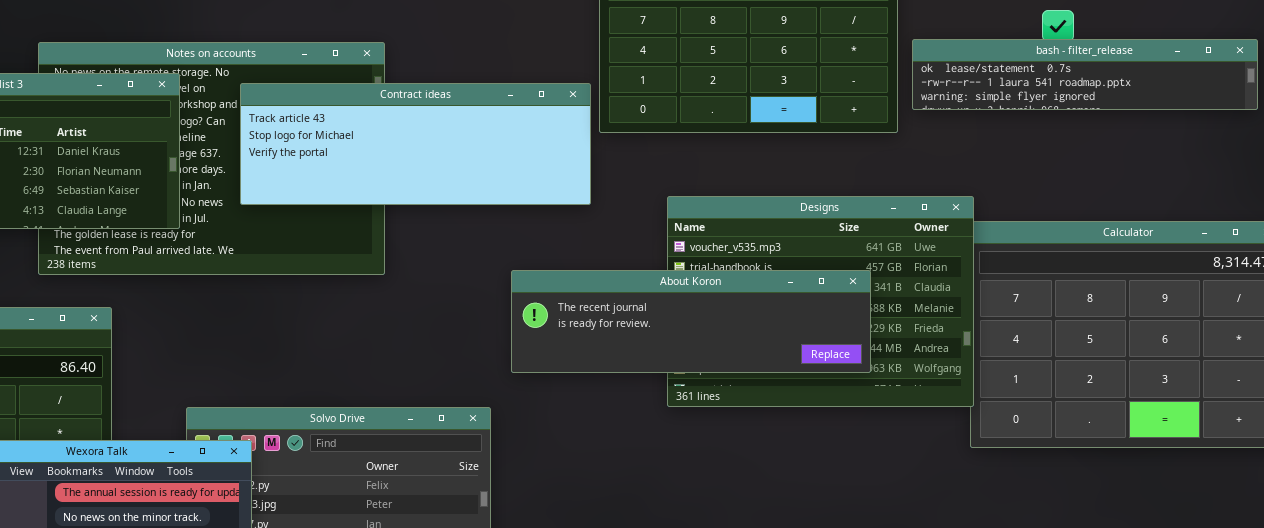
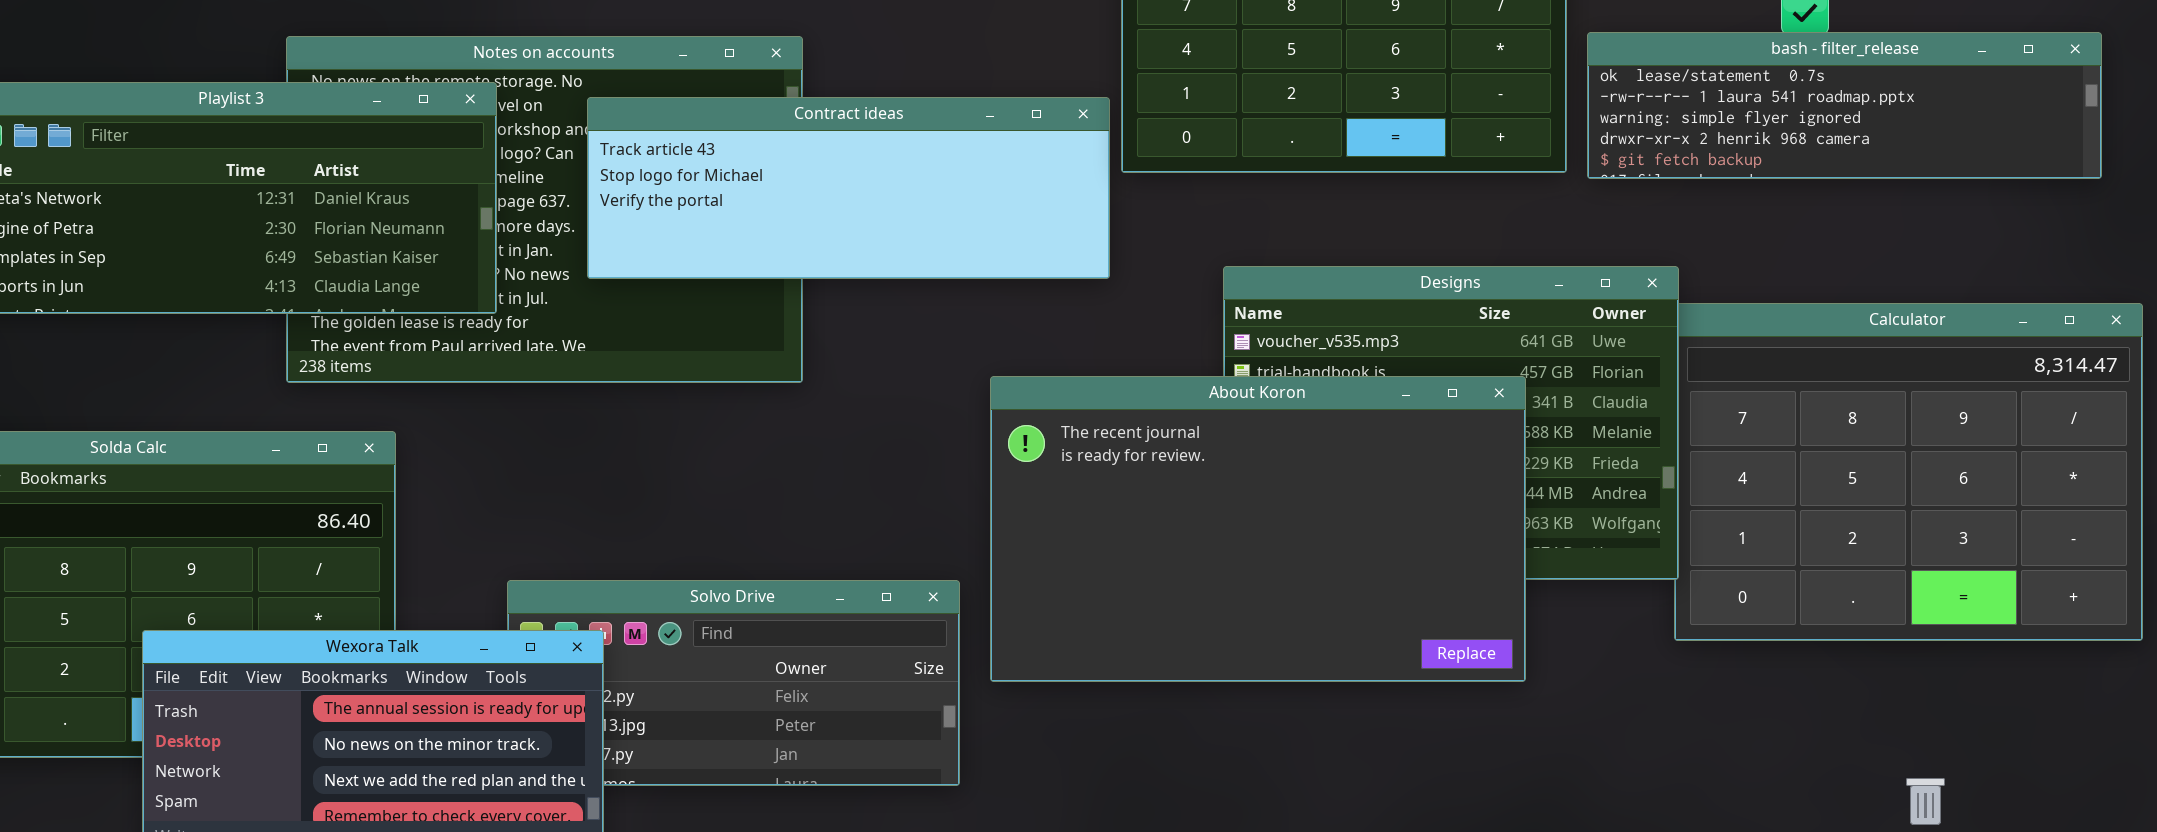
bash - filter_release: [912,39,1258,110] -> [1587,32,2102,179], resized
About Koron: [511,270,871,373] -> [990,376,1526,682], resized

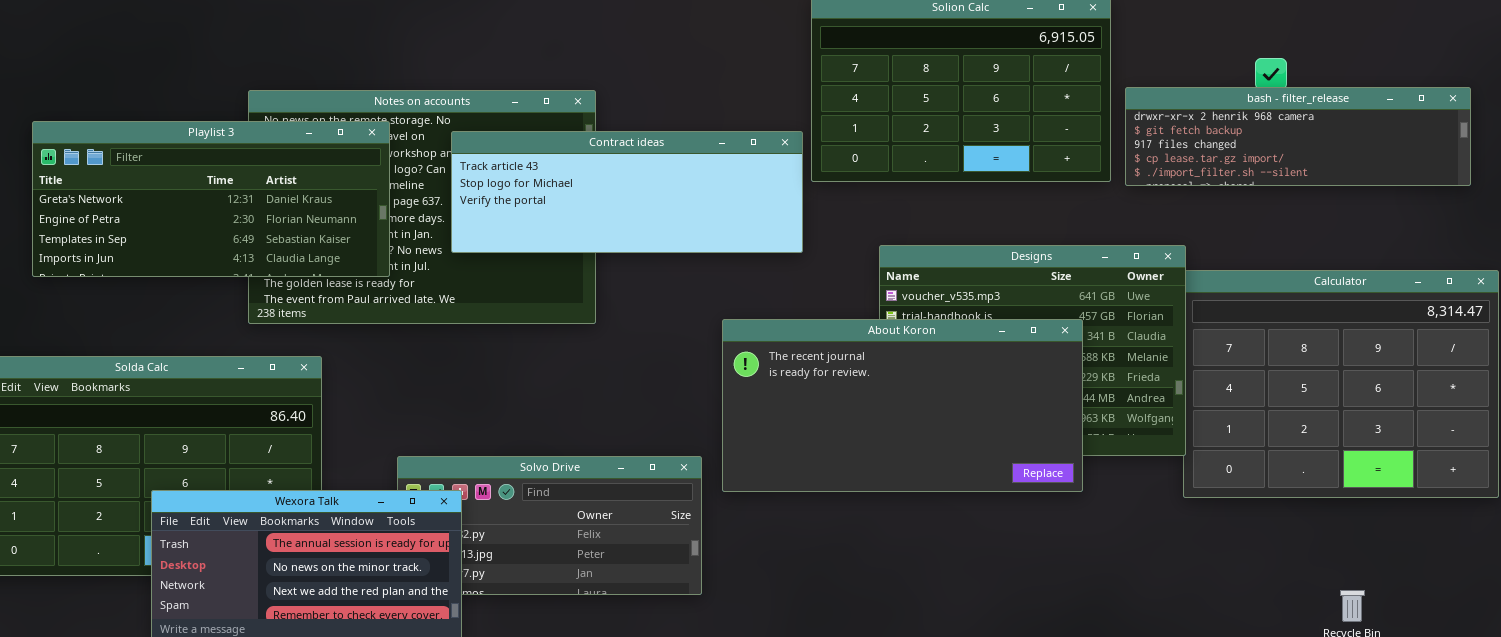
bash - filter_release: [1587,32,2102,179] -> [1125,87,1471,186], scrolled down 3 rows
About Koron: [990,376,1526,682] -> [722,319,1083,492], resized

